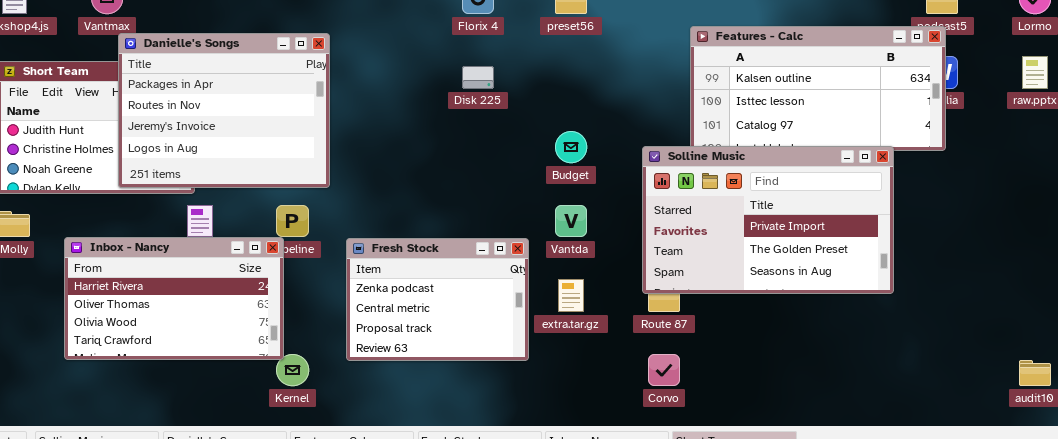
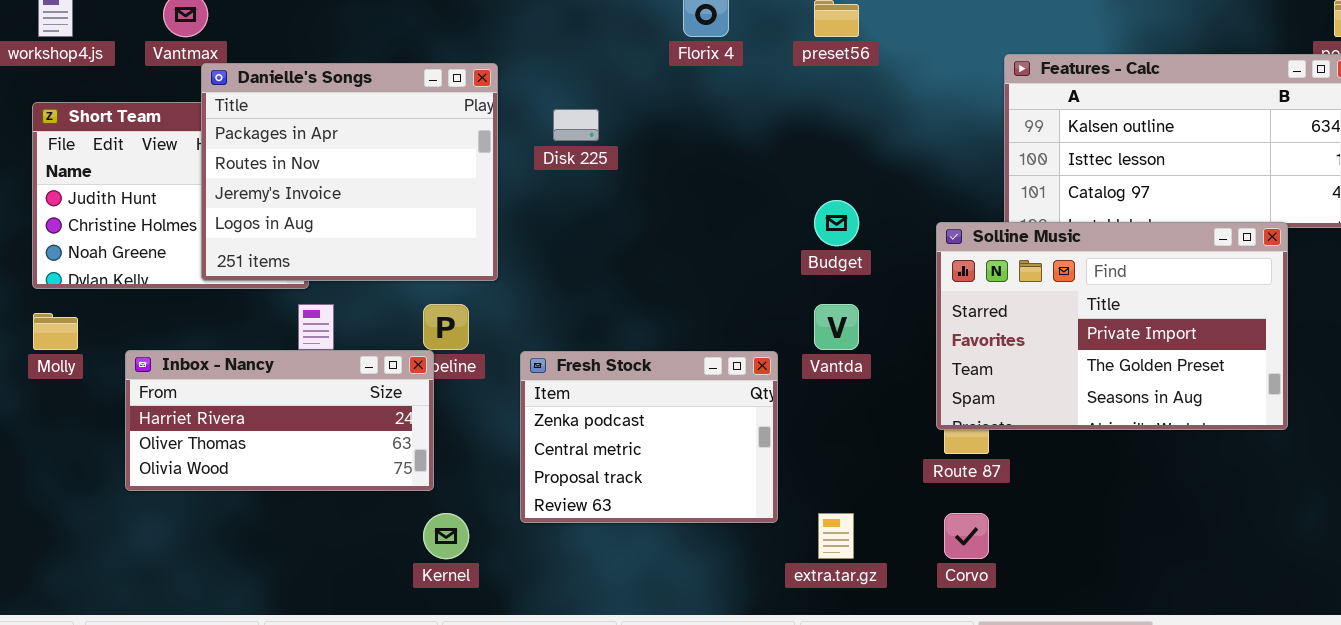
Disk 225: [462,66,494,89] -> [553,109,599,141], moved
Inbox - Nancy: [64,237,284,360] -> [125,350,434,491], resized
extra.tar.gz: [558,279,584,312] -> [818,513,854,559], moved

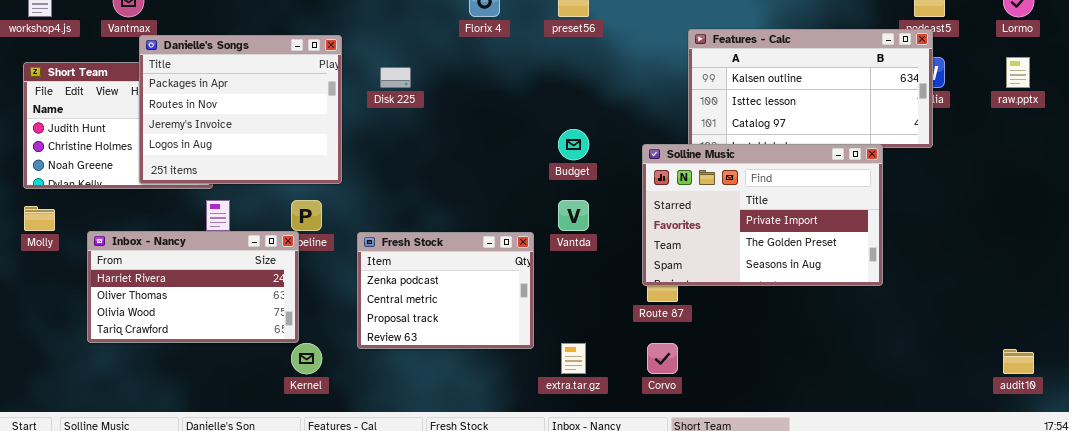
Inbox - Nancy: [125,350,434,491] -> [87,231,299,343], resized

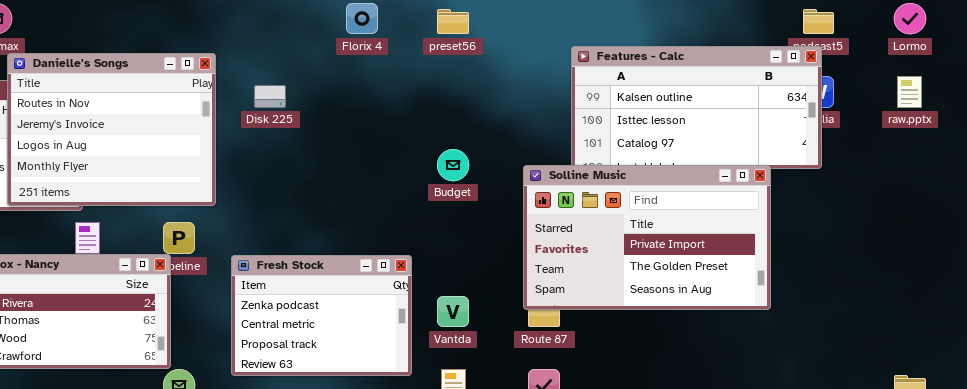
Danielle's Songs: [139,35,342,184] -> [7,53,216,206], scrolled down 1 row
Vantda: [558,200,589,231] -> [437,296,469,327], moved

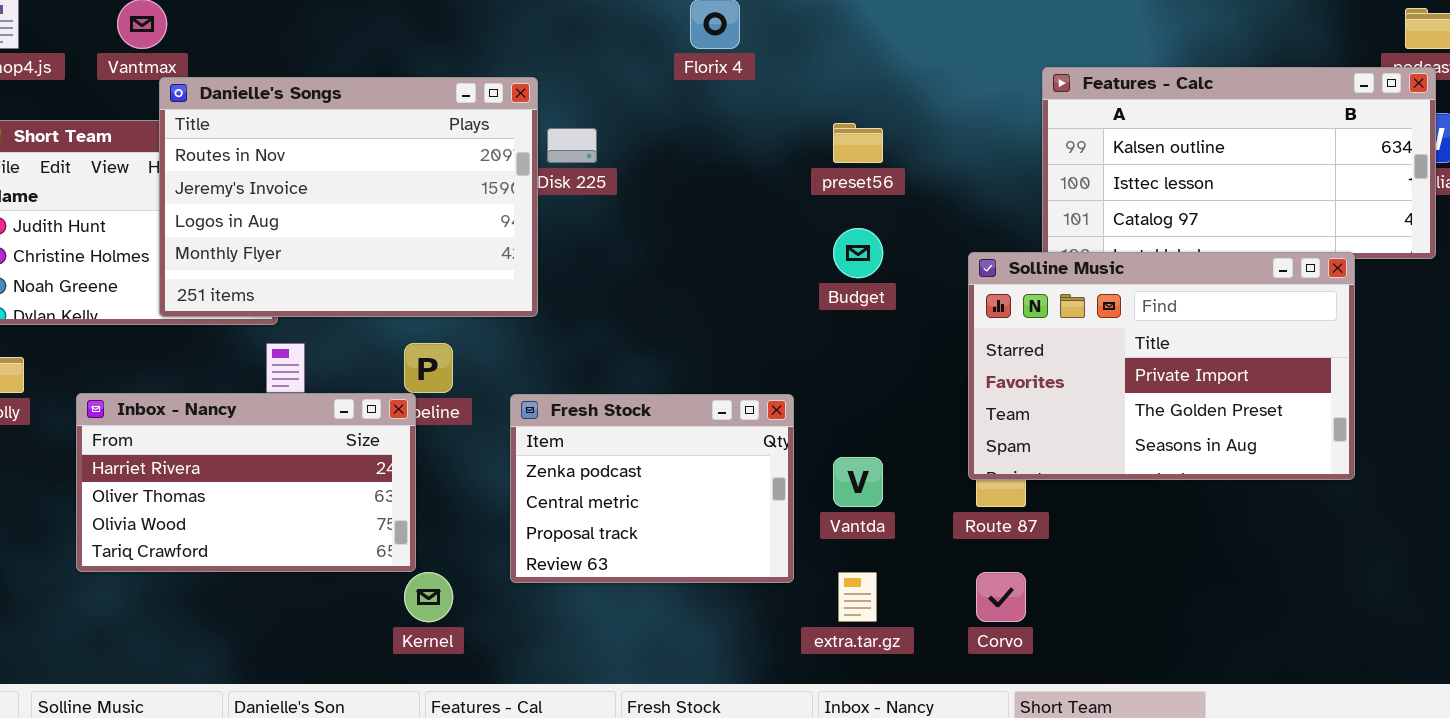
preset56: [437,9,469,34] -> [833,123,883,163], moved
Danielle's Songs: [7,53,216,206] -> [159,77,538,317], resized

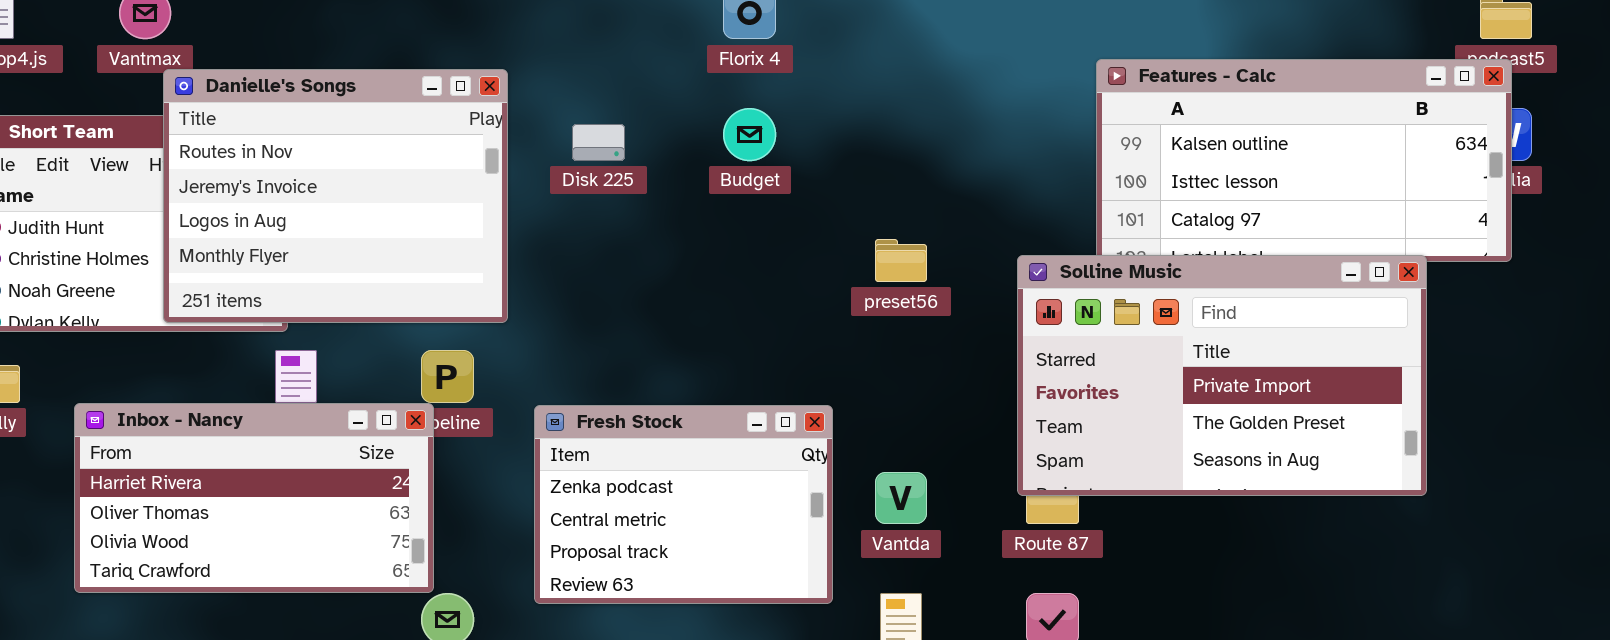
Danielle's Songs: [159,77,538,317] -> [163,69,508,323], resized
preset56: [833,123,883,163] -> [875,239,927,282], moved
Budget: [833,228,883,278] -> [723,108,776,161], moved

